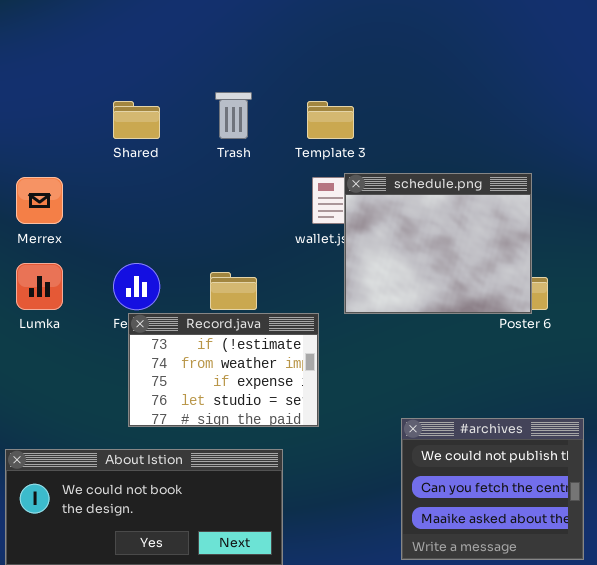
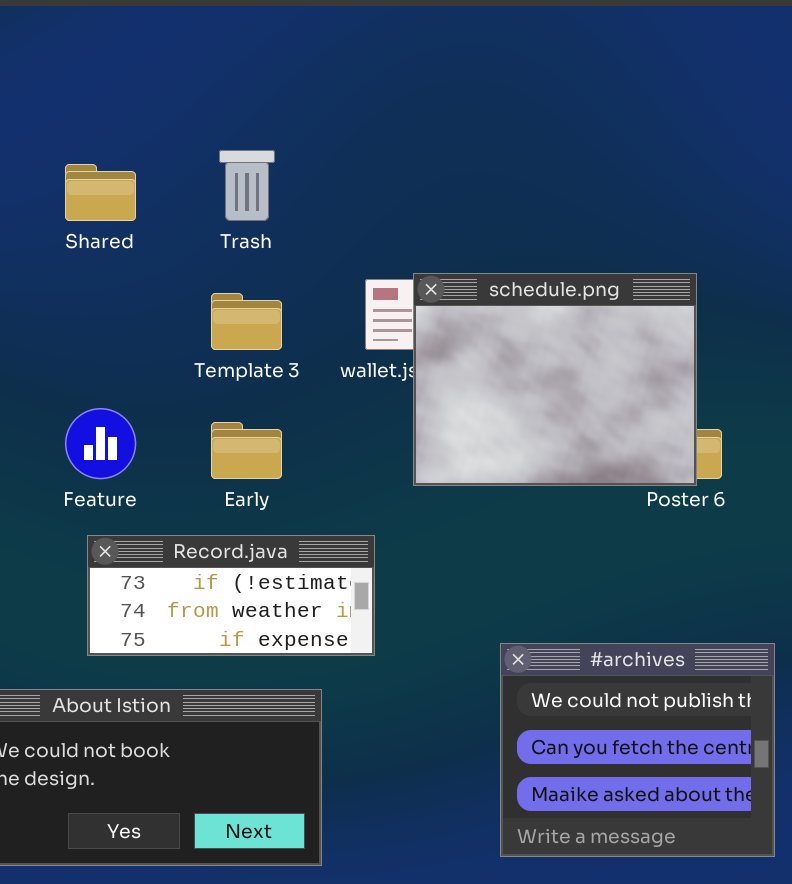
Template 3: [307,101,354,139] -> [211,293,282,350], moved
Record.java: [128,313,319,427] -> [87,535,375,656], resized

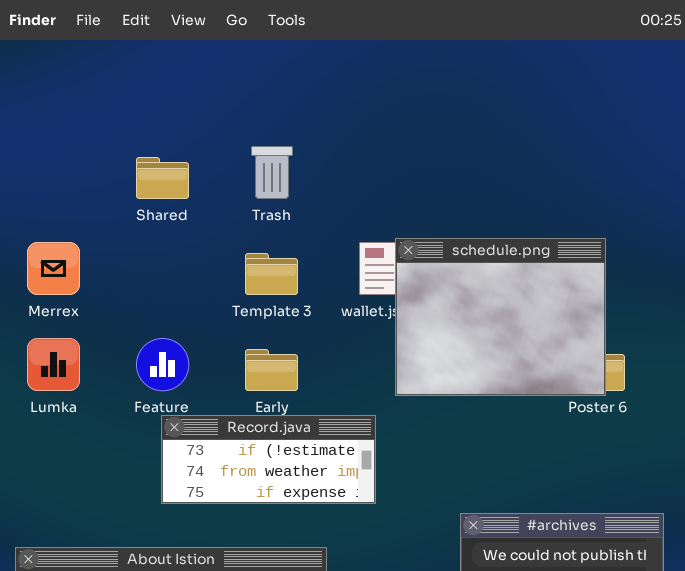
Record.java: [87,535,375,656] -> [161,415,376,504], moved

